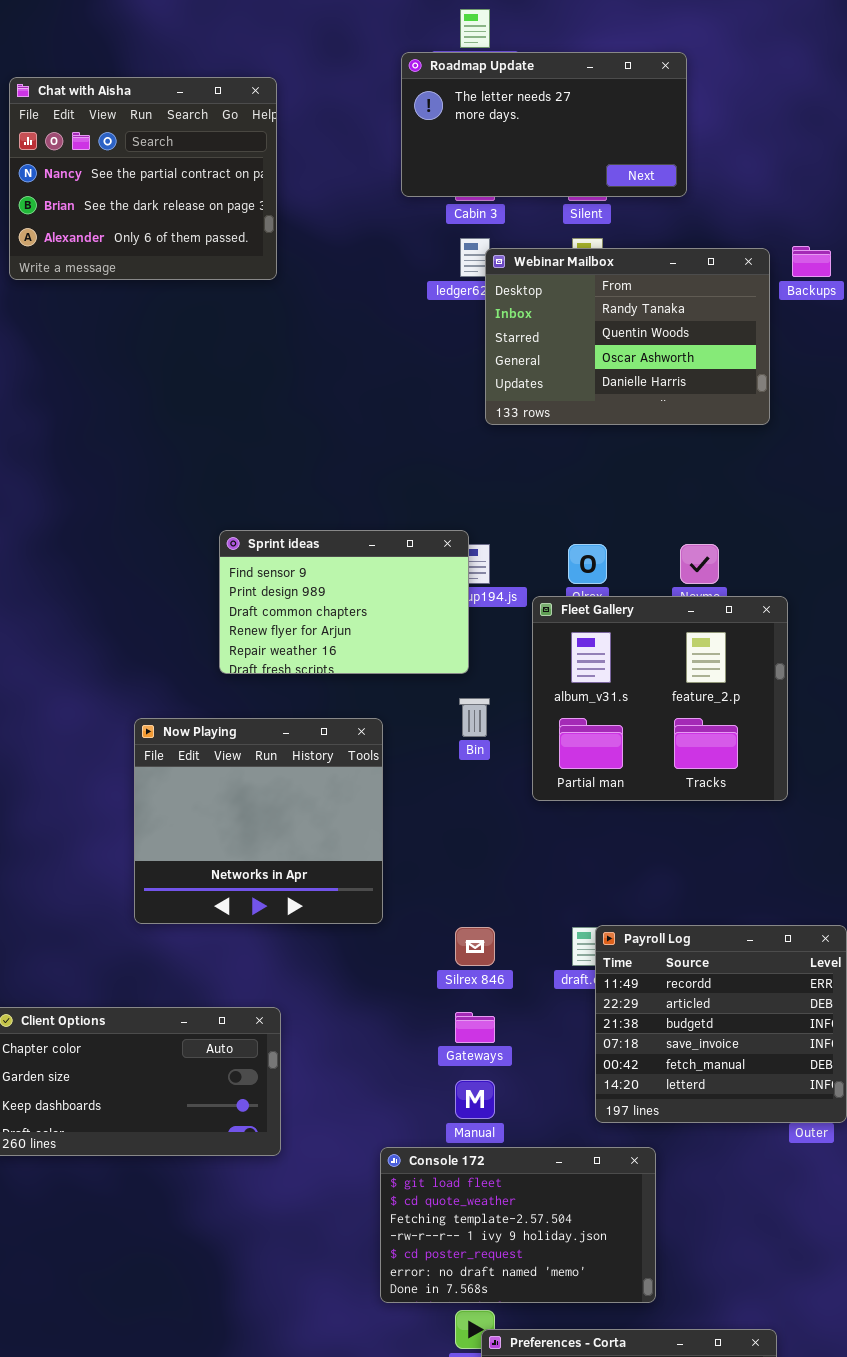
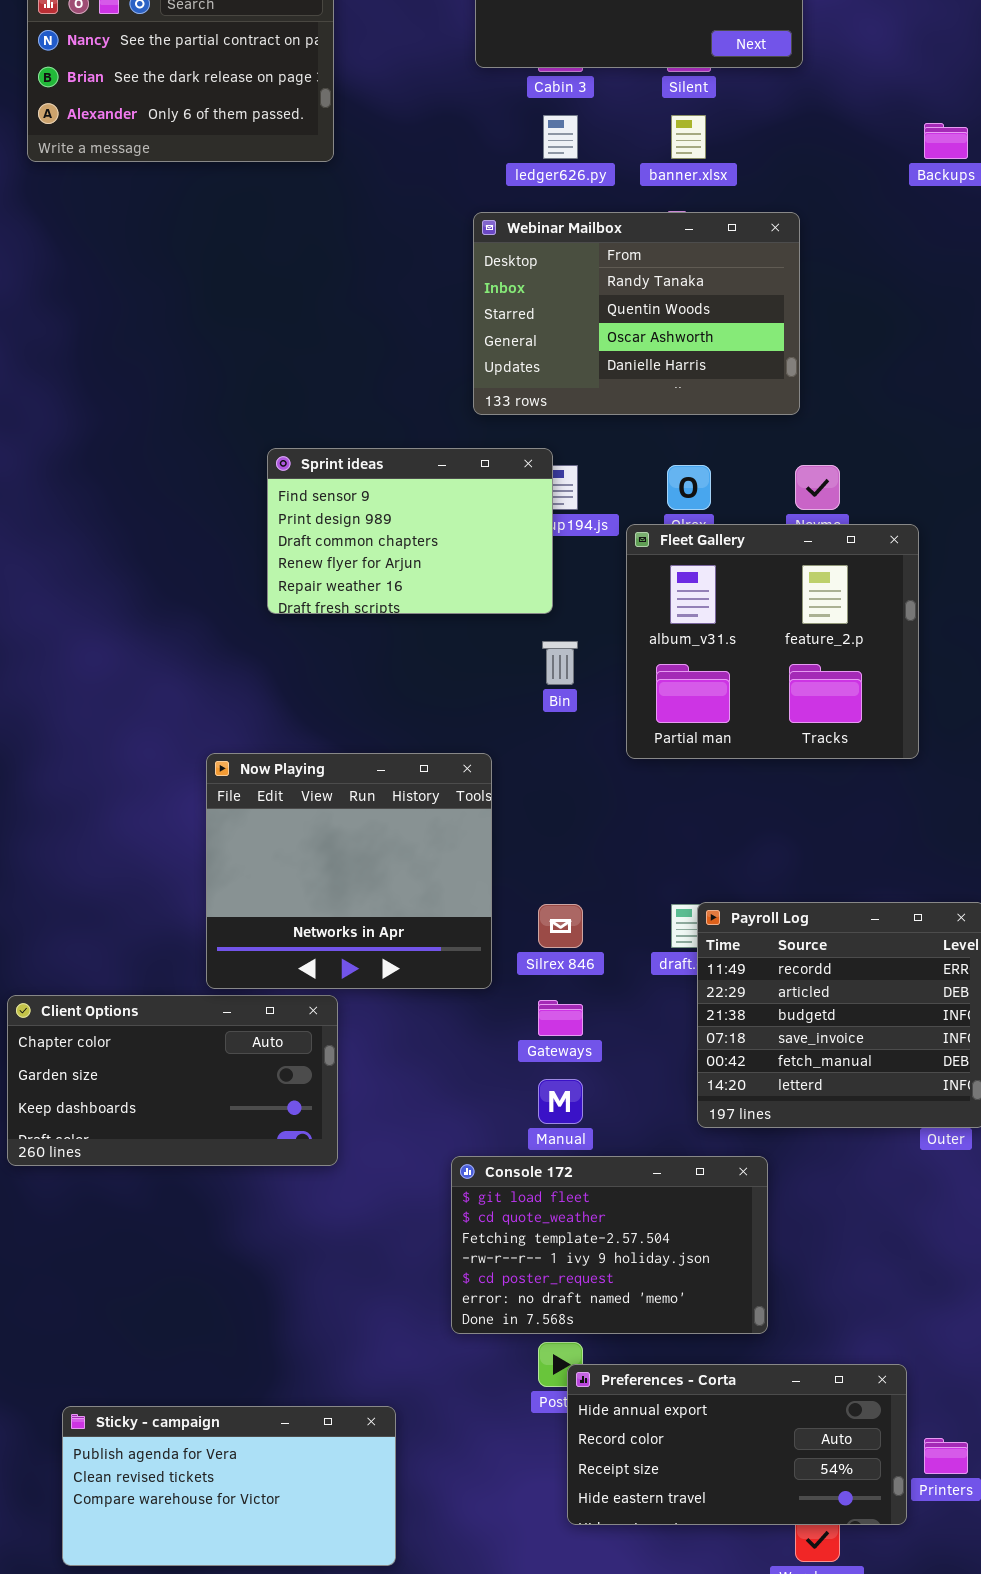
Webinar Mailbox: [485,248,770,425] -> [473,212,800,415], moved
Now Playing: [134,718,383,924] -> [206,753,492,989], moved

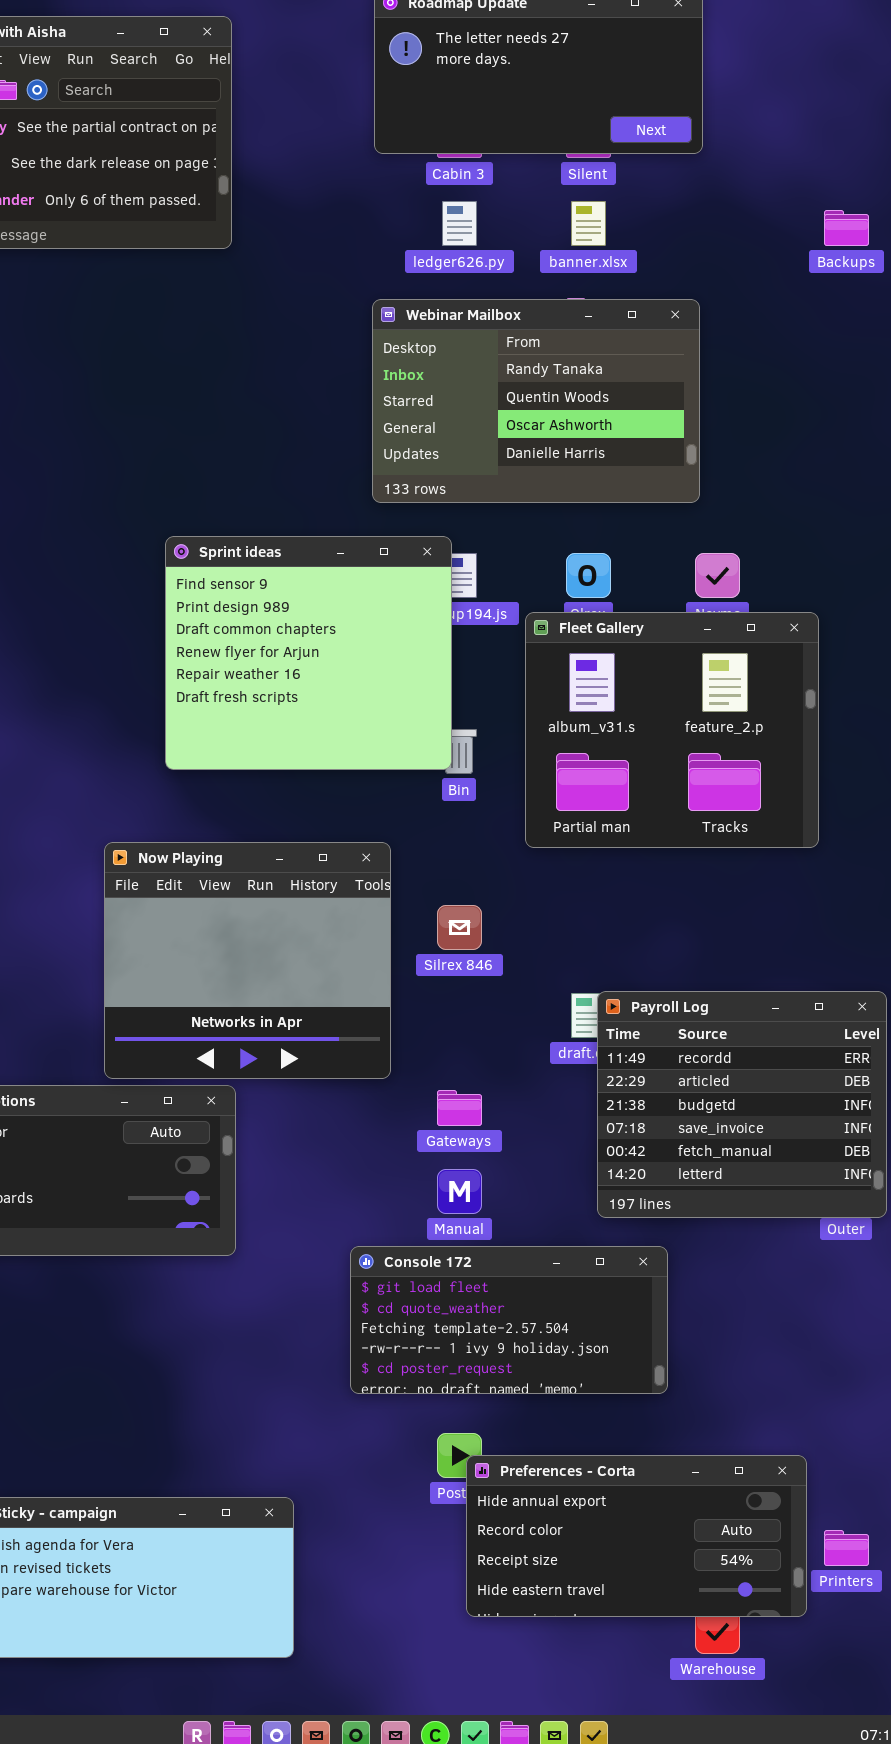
Sprint ideas: [267,448,553,614] -> [165,536,452,770], resized
Silrex 846: [538,904,583,948] -> [437,905,482,950], moved
Console 172: [451,1156,768,1334] -> [350,1246,668,1394], resized

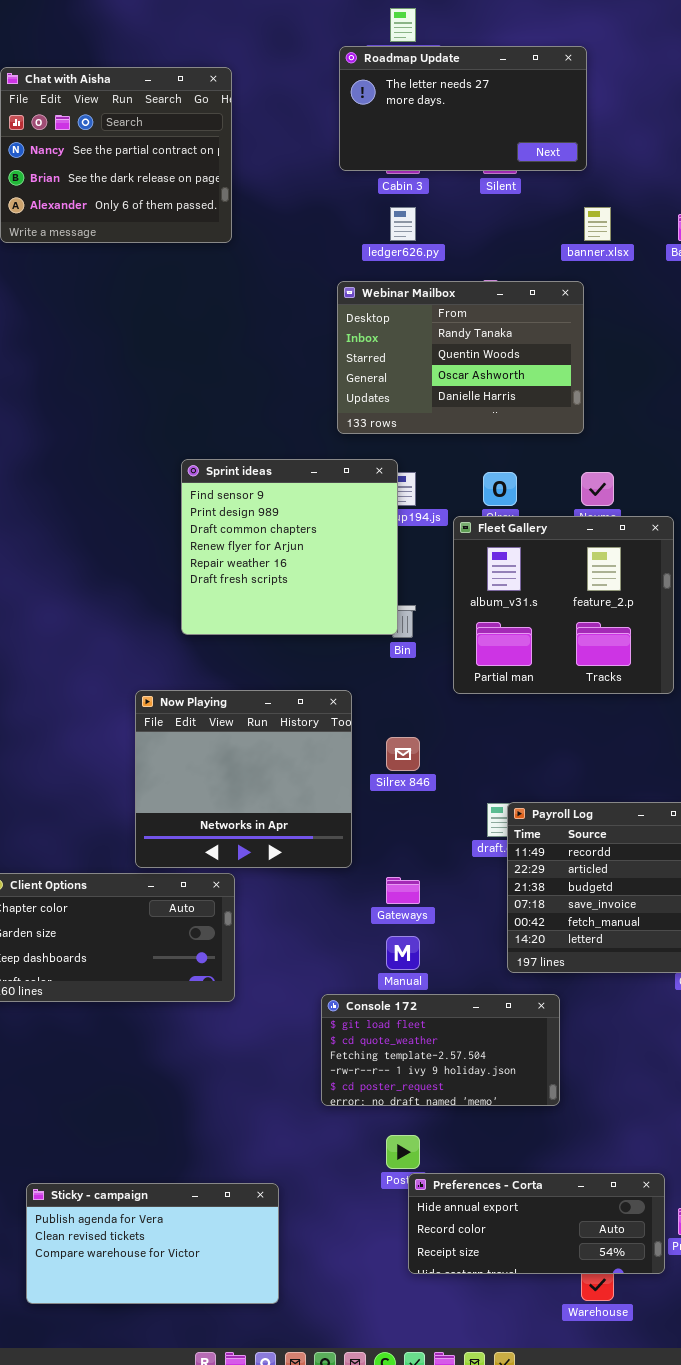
banner.xlsx: [571,201,606,246] -> [584,207,611,241], moved
Preferences - Corta: [466,1455,807,1617] -> [408,1173,665,1274], resized

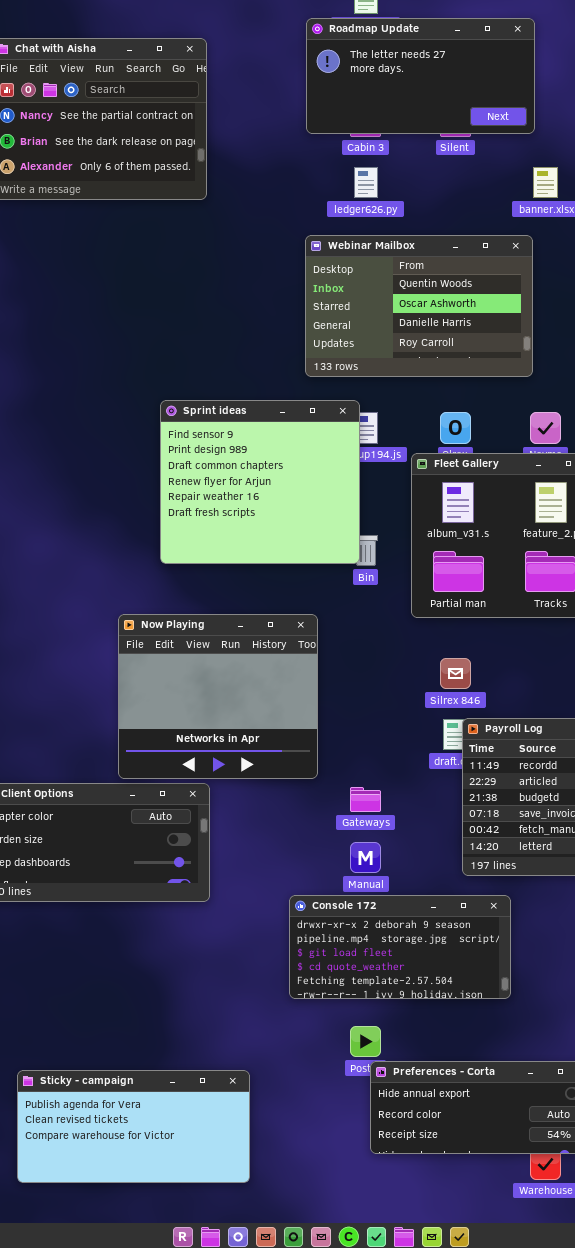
Webinar Mailbox: [337,281,584,434] -> [305,235,533,377], scrolled down 1 row
Silrex 846: [386,737,420,771] -> [440,658,471,689], moved
Console 172: [321,994,560,1106] -> [289,895,511,999], scrolled up 2 rows

